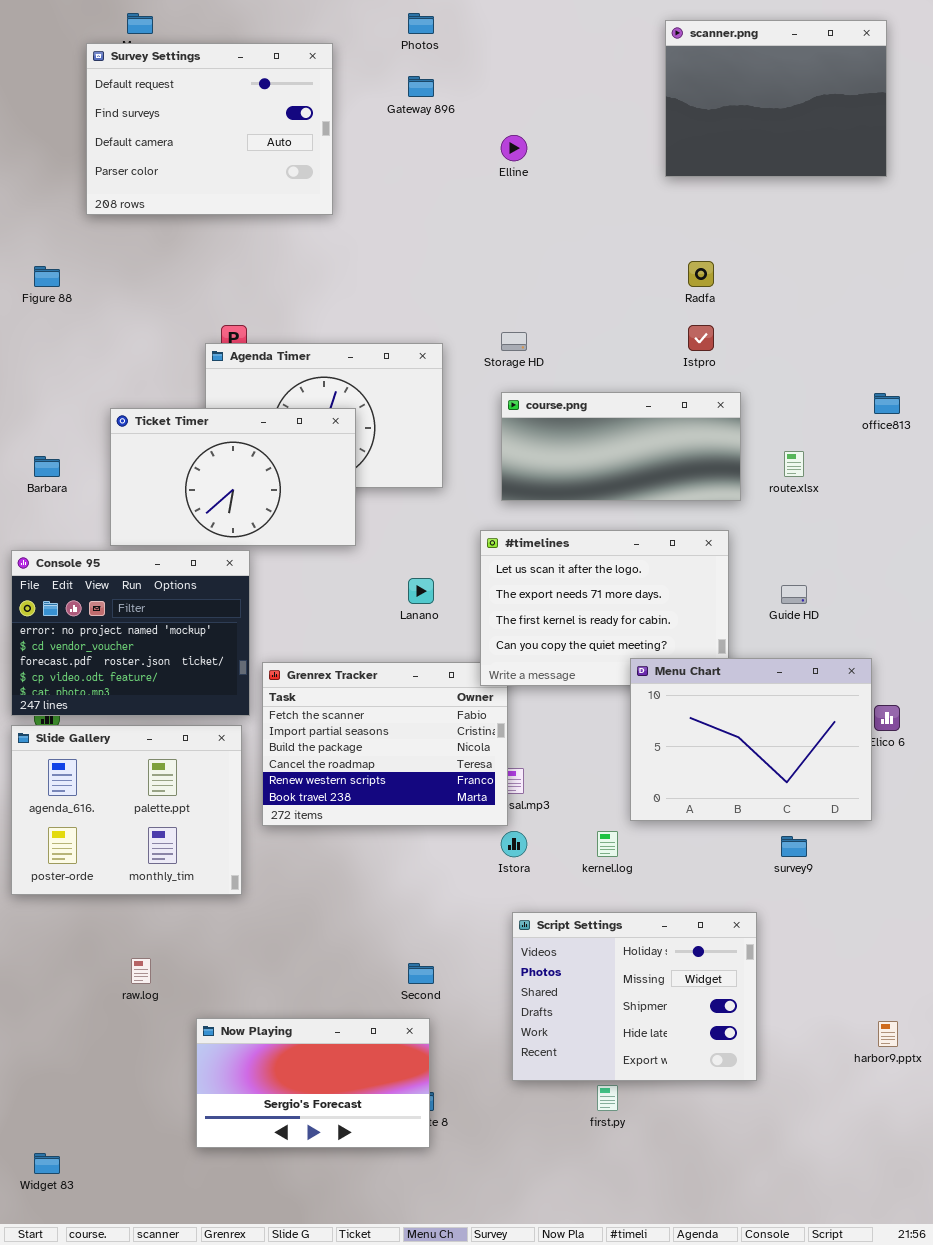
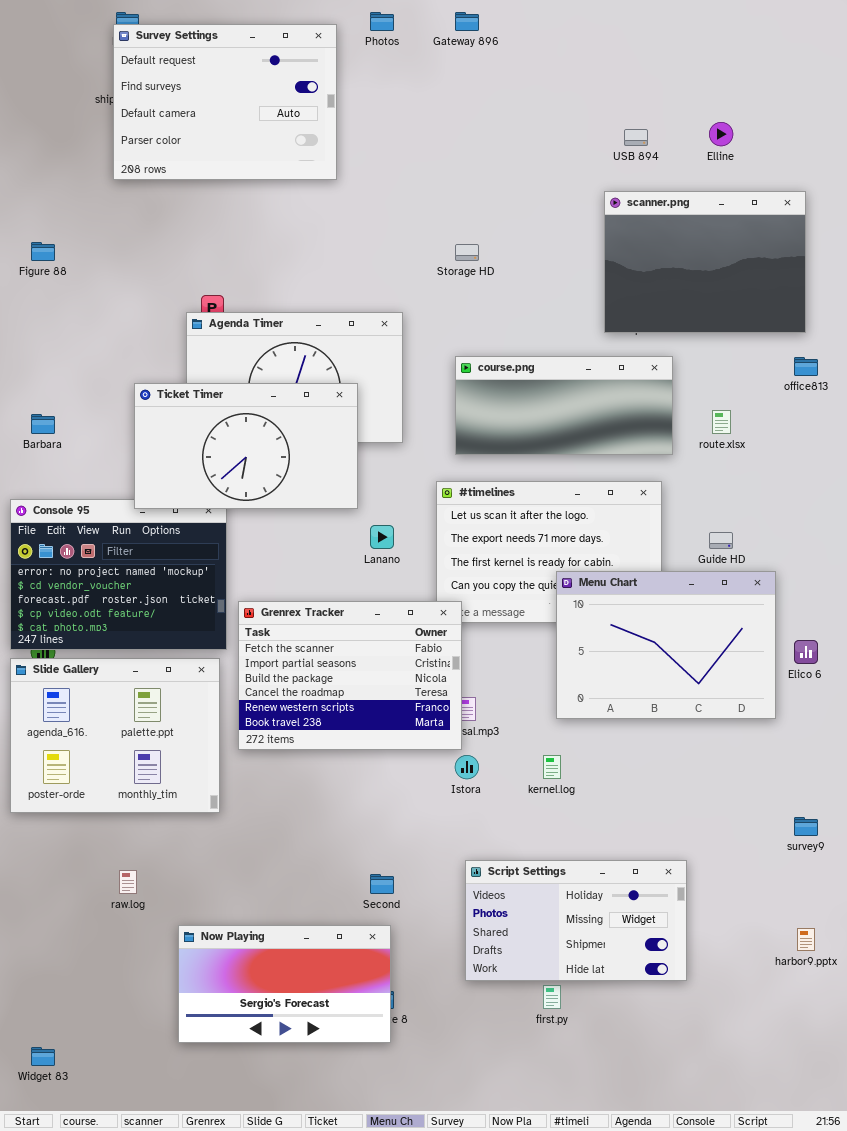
scanner.png: [665,20,887,177] -> [604,191,806,333], moved
Survey Settings: [86,43,333,215] -> [113,24,337,180], moved
Gateway 896: [408,76,434,97] -> [455,12,479,31], moved
Elline: [501,135,527,161] -> [709,122,733,146], moved
Storage HD: [501,332,527,351] -> [455,244,479,261], moved
Ticket Timer: [110,408,356,546] -> [134,383,358,509], moved
Menu Chart: [630,658,872,821] -> [556,571,776,719], moved
Grenrex Tracker: [262,662,508,826] -> [238,601,462,750], raised
survey9: [781,836,807,857] -> [794,817,818,836], moved
Script Settings: [512,912,757,1081] -> [465,860,687,981], resized

